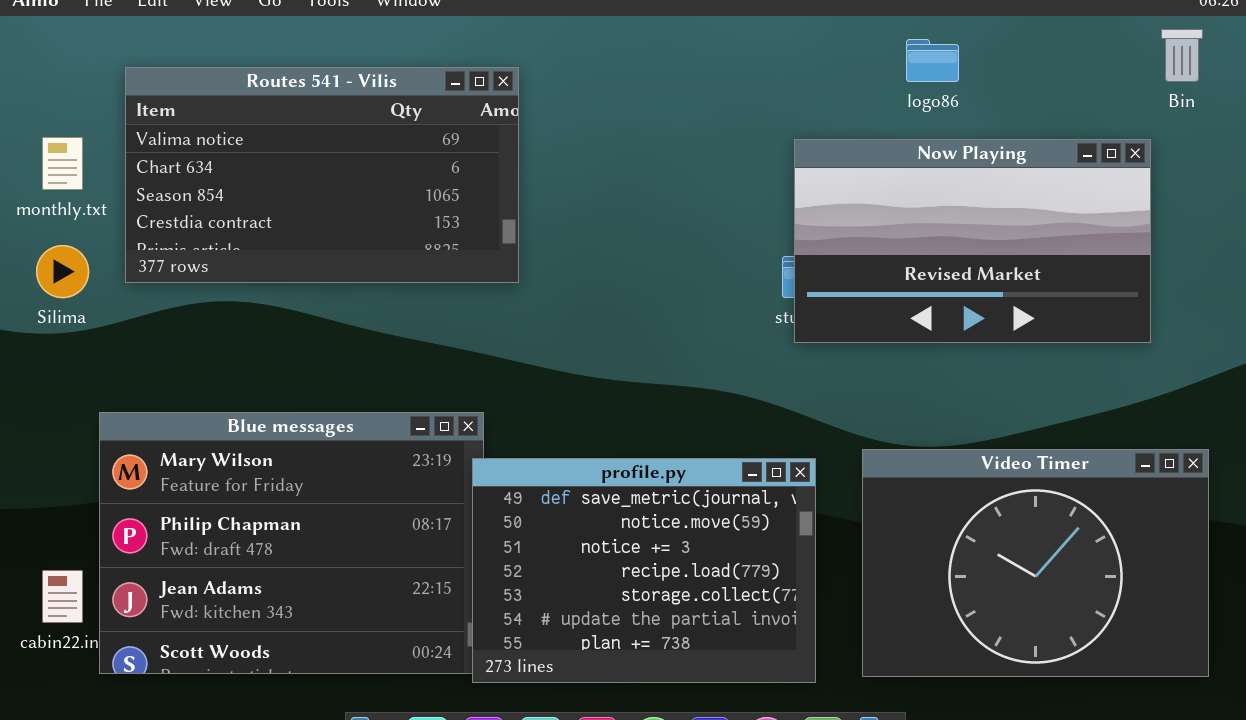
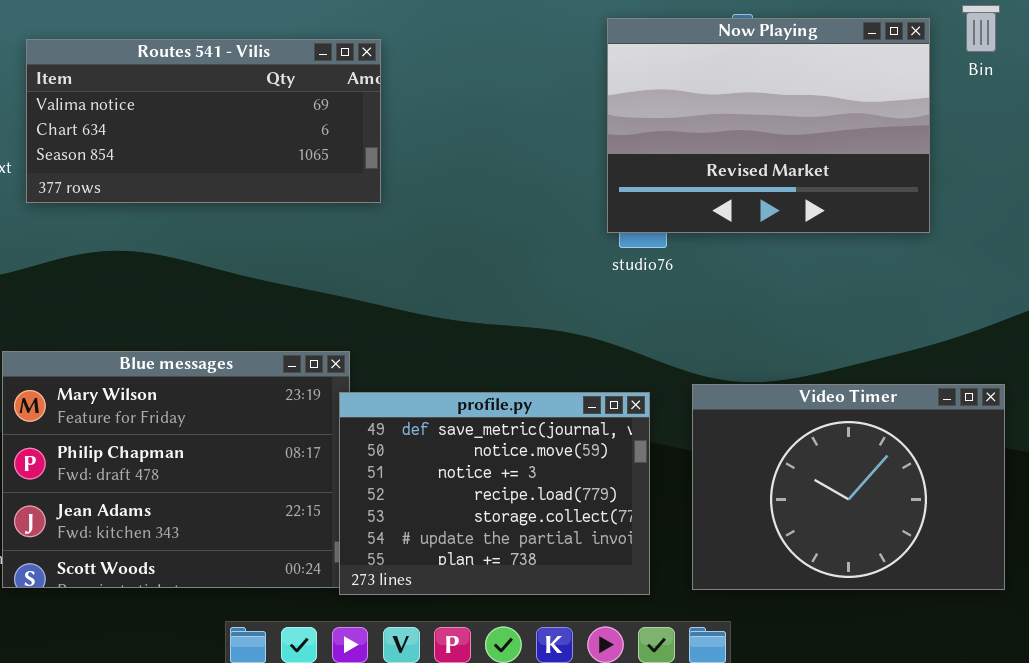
Routes 541 - Vilis: [125,67,519,283] -> [26,39,381,203], resized
Now Playing: [794,139,1151,343] -> [607,18,930,233], moved, resized

